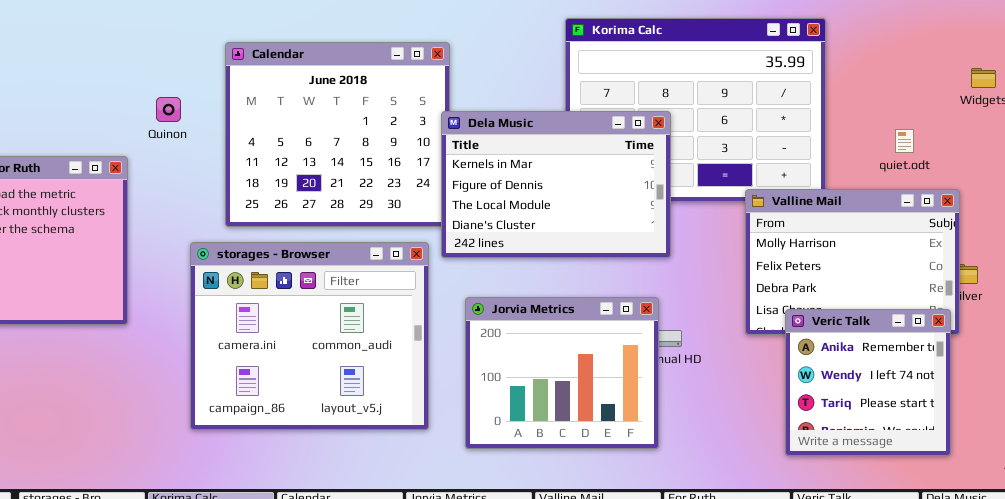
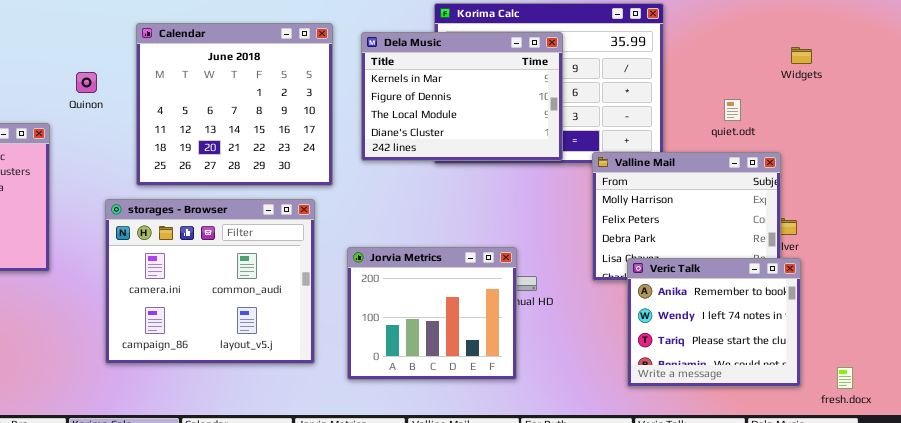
Dela Music: [441,111,671,258] -> [361,32,563,161], moved
Veric Talk: [785,309,951,456] -> [627,258,801,387], resized

